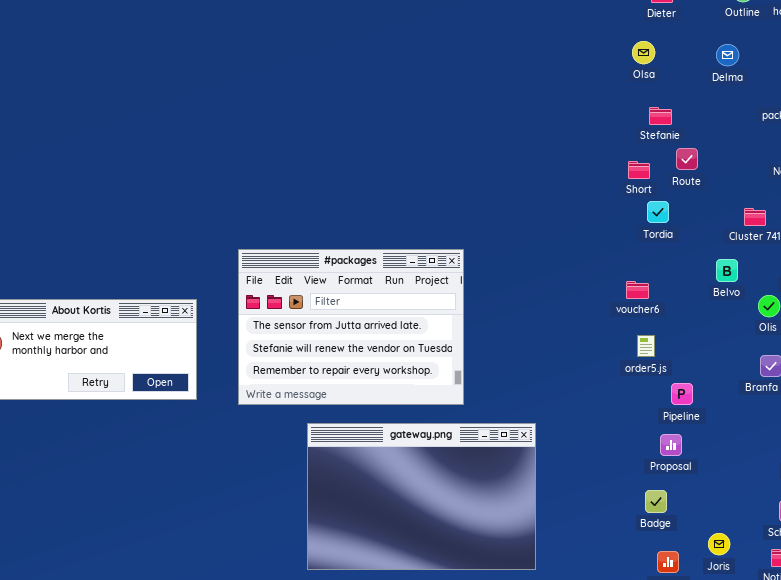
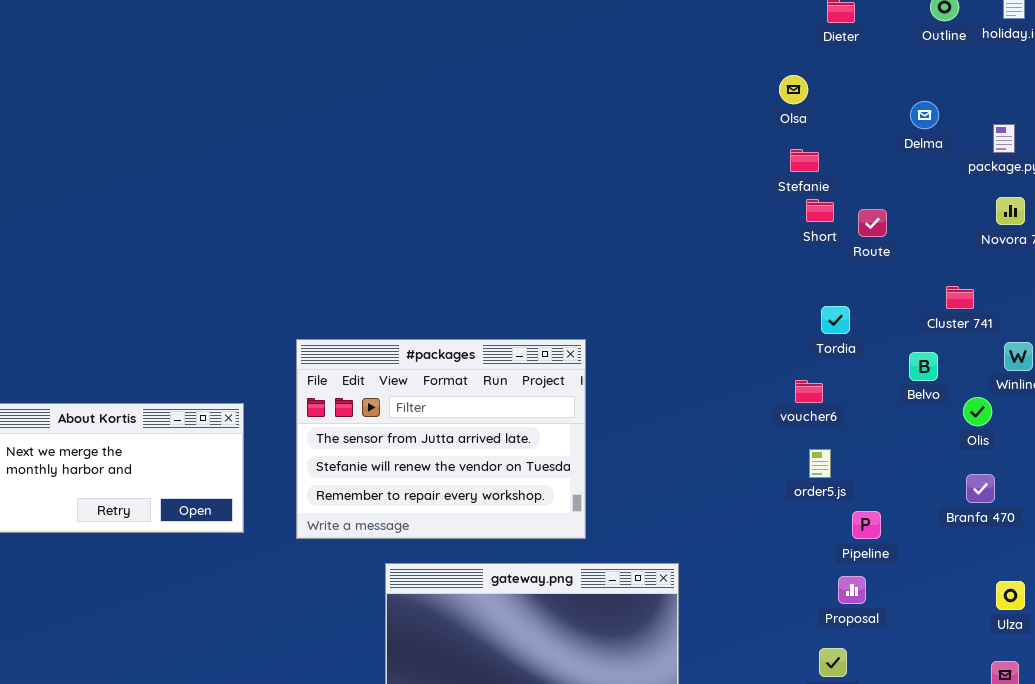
Olsa: [632,41,655,64] -> [779,75,808,104], moved
Delma: [716,44,739,66] -> [910,101,939,129], moved
Stefanie: [649,107,672,125] -> [790,149,819,172], moved
Short: [628,161,650,179] -> [806,199,834,222], moved
Tordia: [647,201,669,223] -> [821,306,850,334], moved

